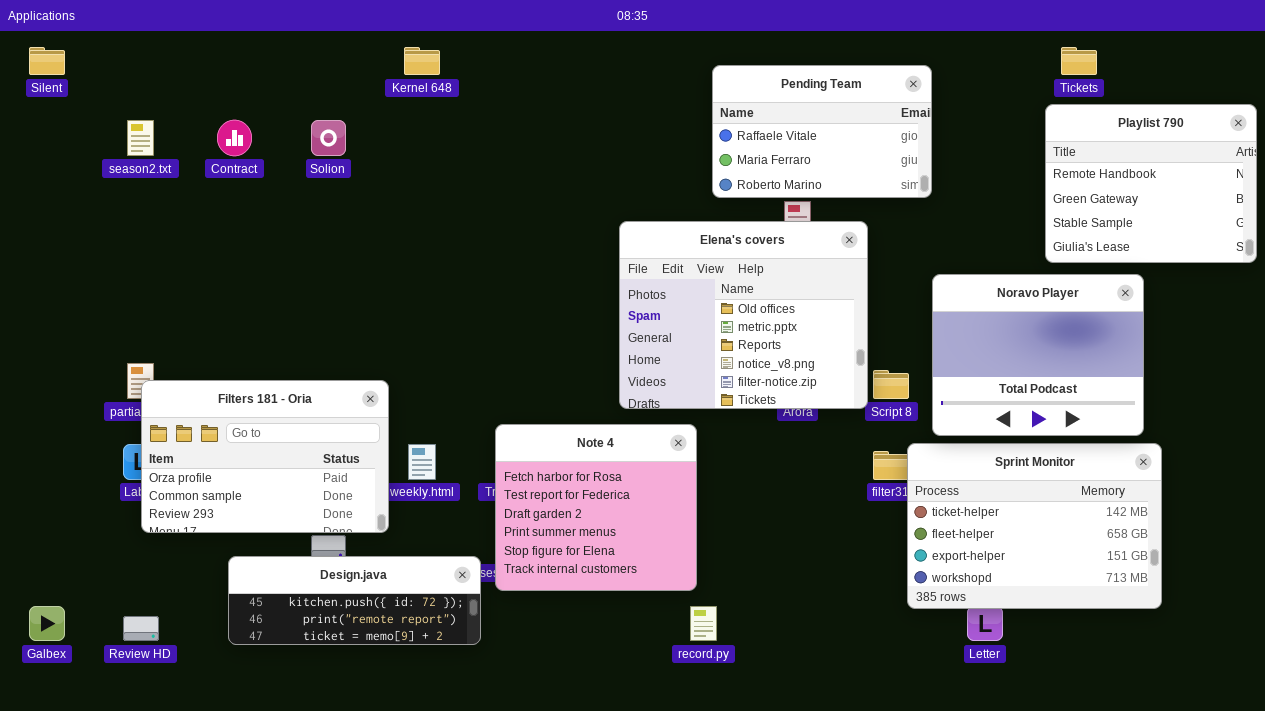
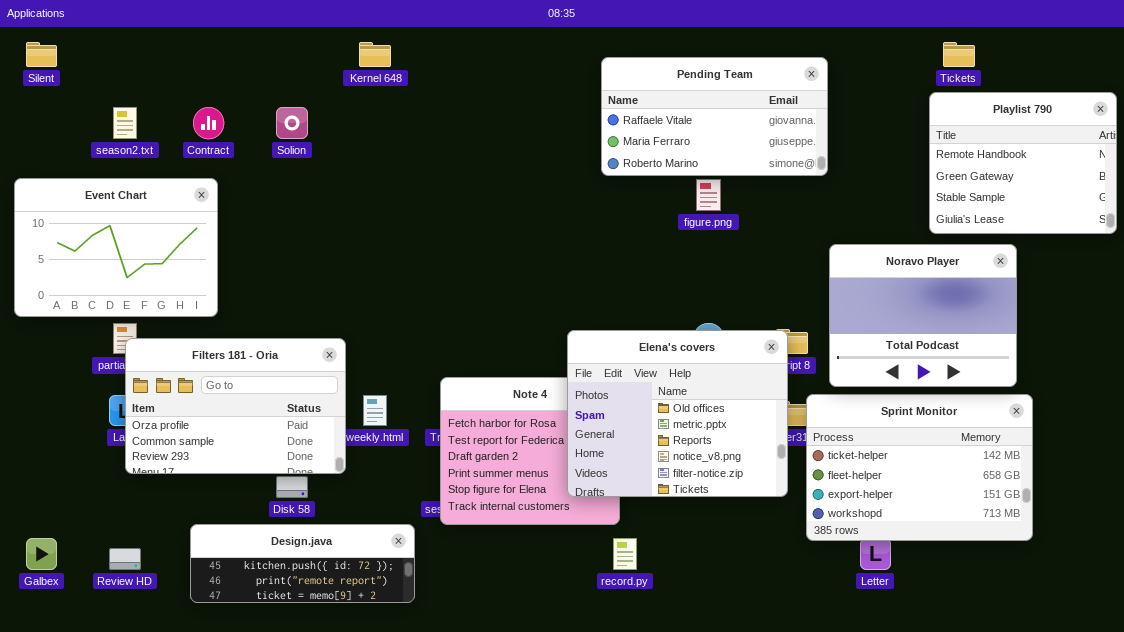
Pending Team: [712,65,932,198] -> [601,57,828,176], resized
Event Chart: none -> [14,178,218,317], opened
Elena's covers: [619,221,868,409] -> [567,330,788,497], moved
Design.java: [228,556,481,645] -> [190,524,415,603], moved

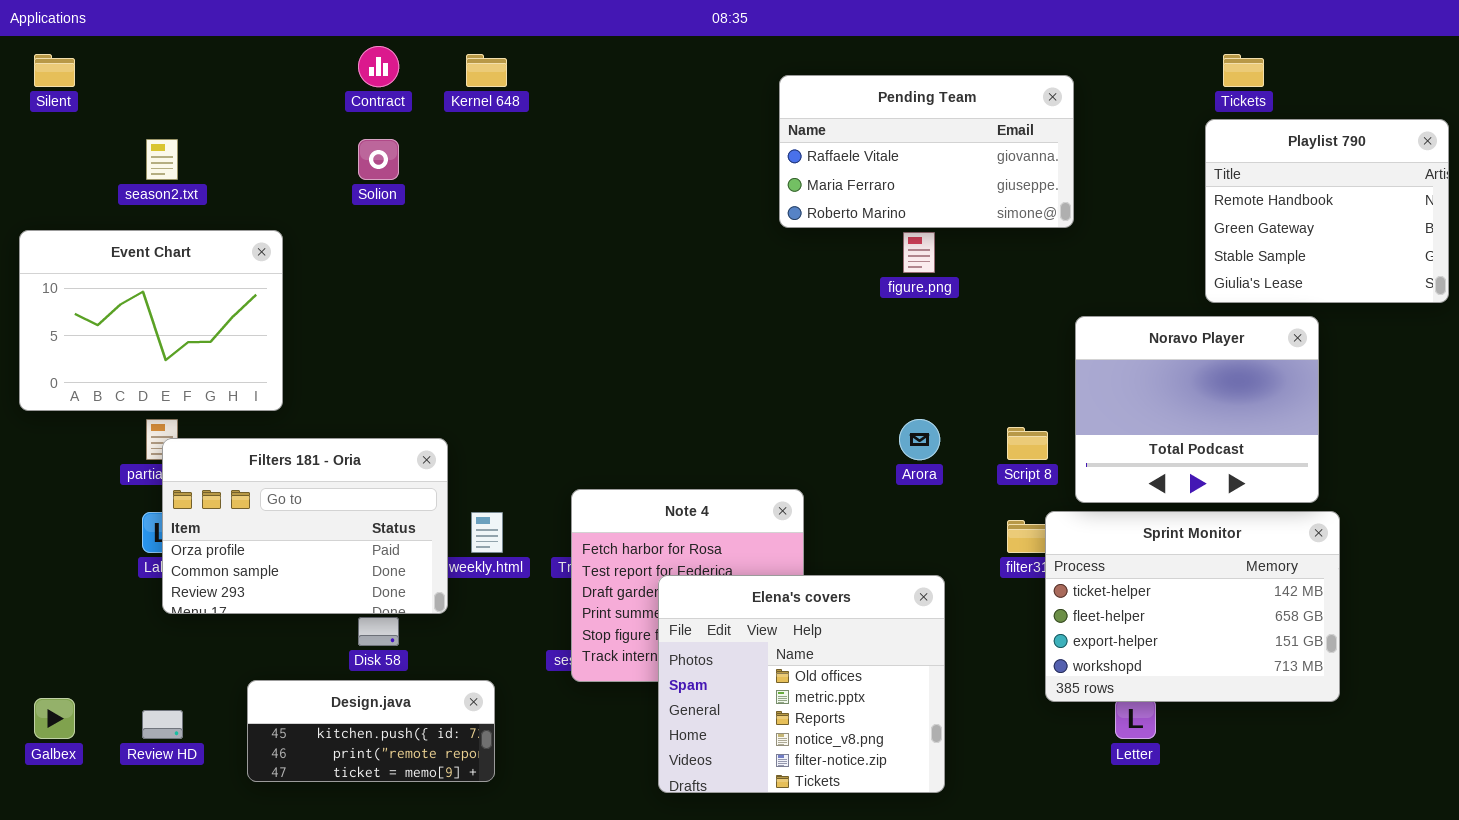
Contract: [193,107,224,139] -> [358,46,399,87], moved
Elena's covers: [567,330,788,497] -> [658,575,945,793], moved
Design.java: [190,524,415,603] -> [247,680,495,782], resized

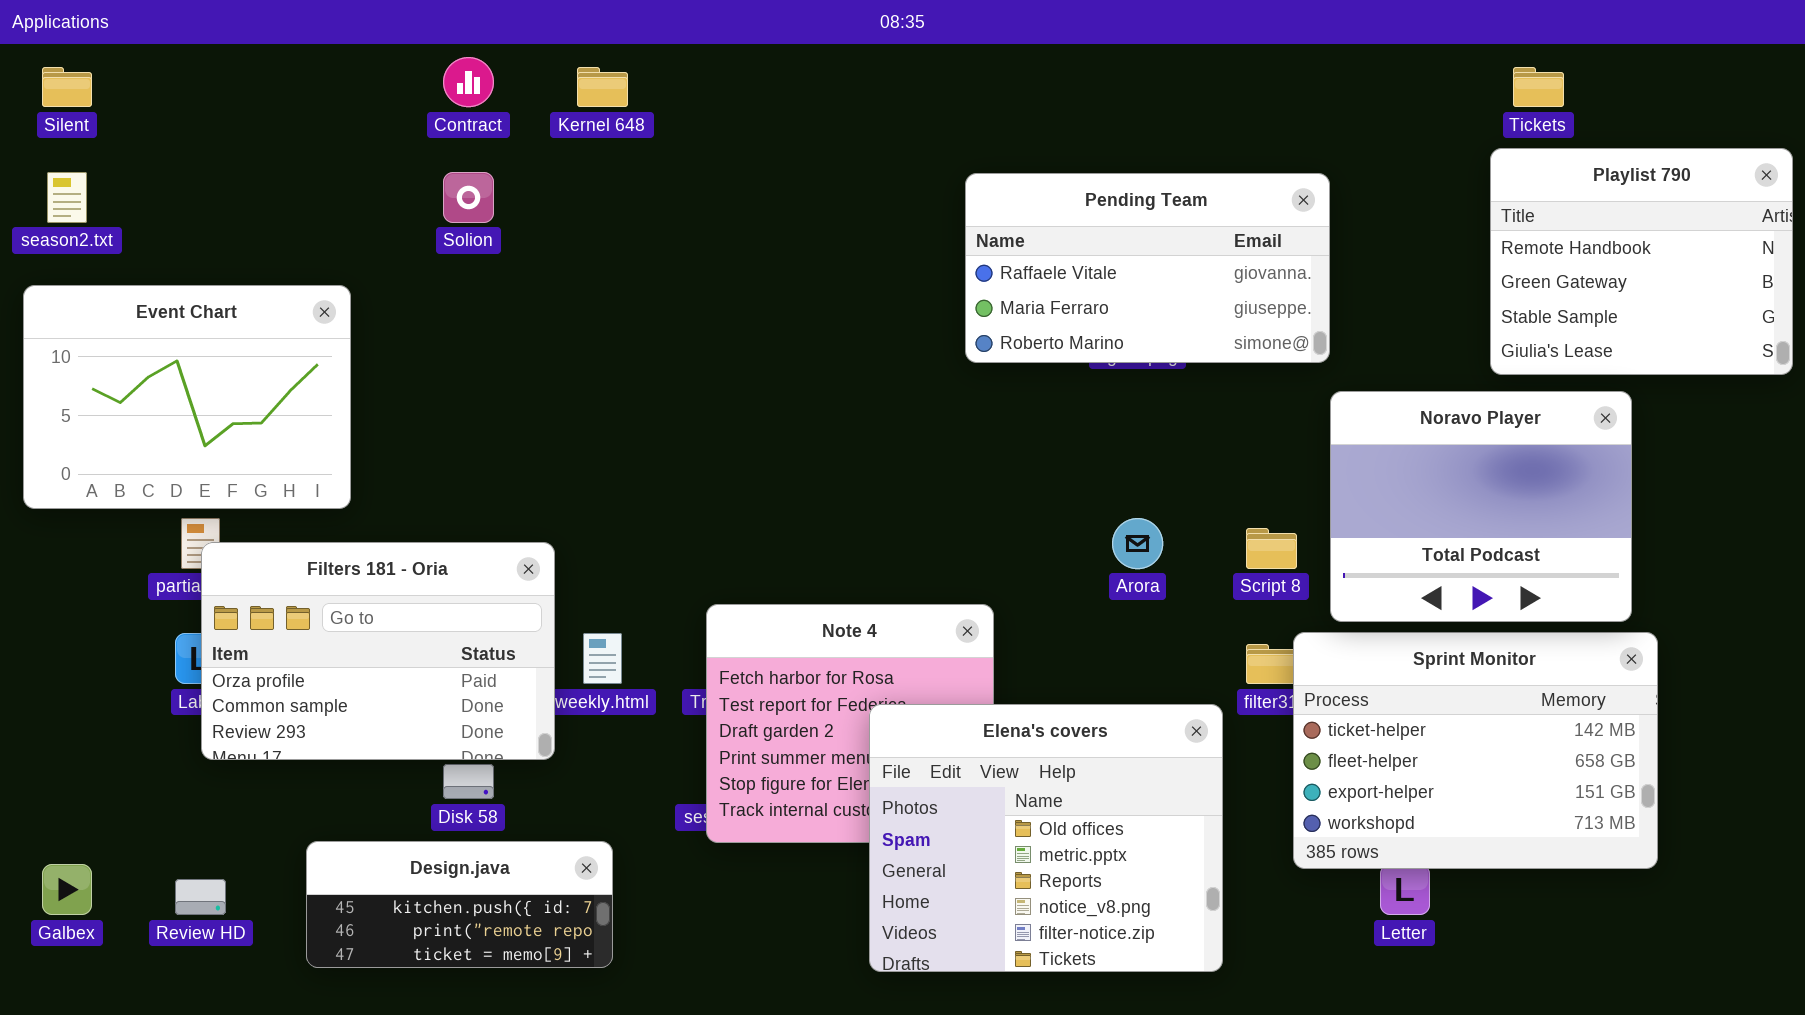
Pending Team: [779,75,1074,228] -> [965,173,1330,363], moved
season2.txt: [146,139,178,180] -> [47,172,87,223], moved
Elena's covers: [658,575,945,793] -> [869,704,1223,972], moved

